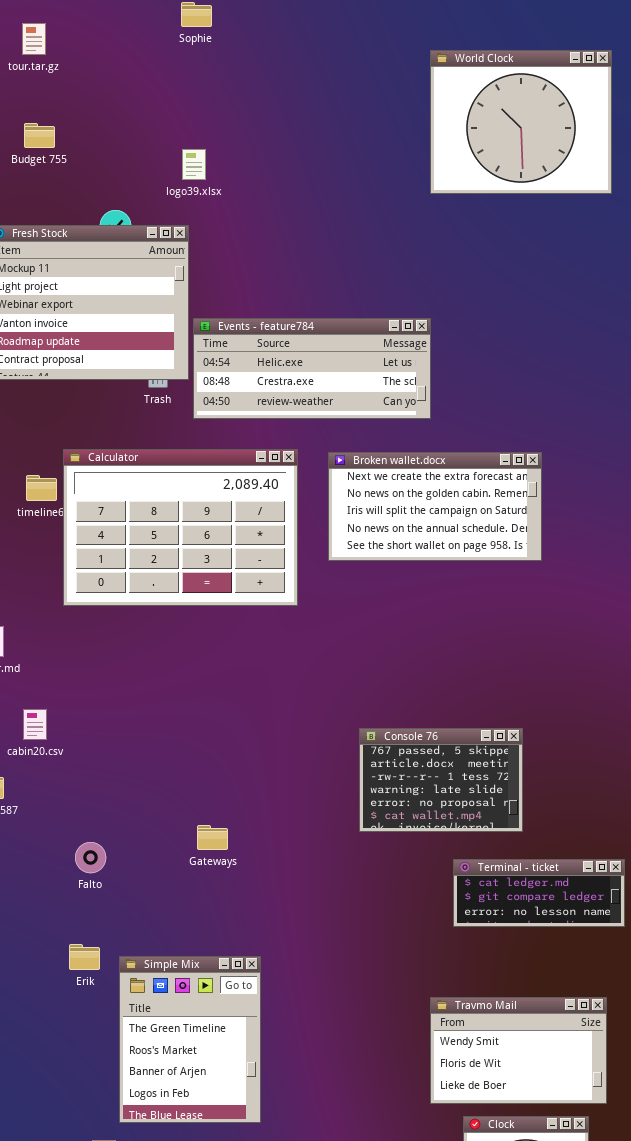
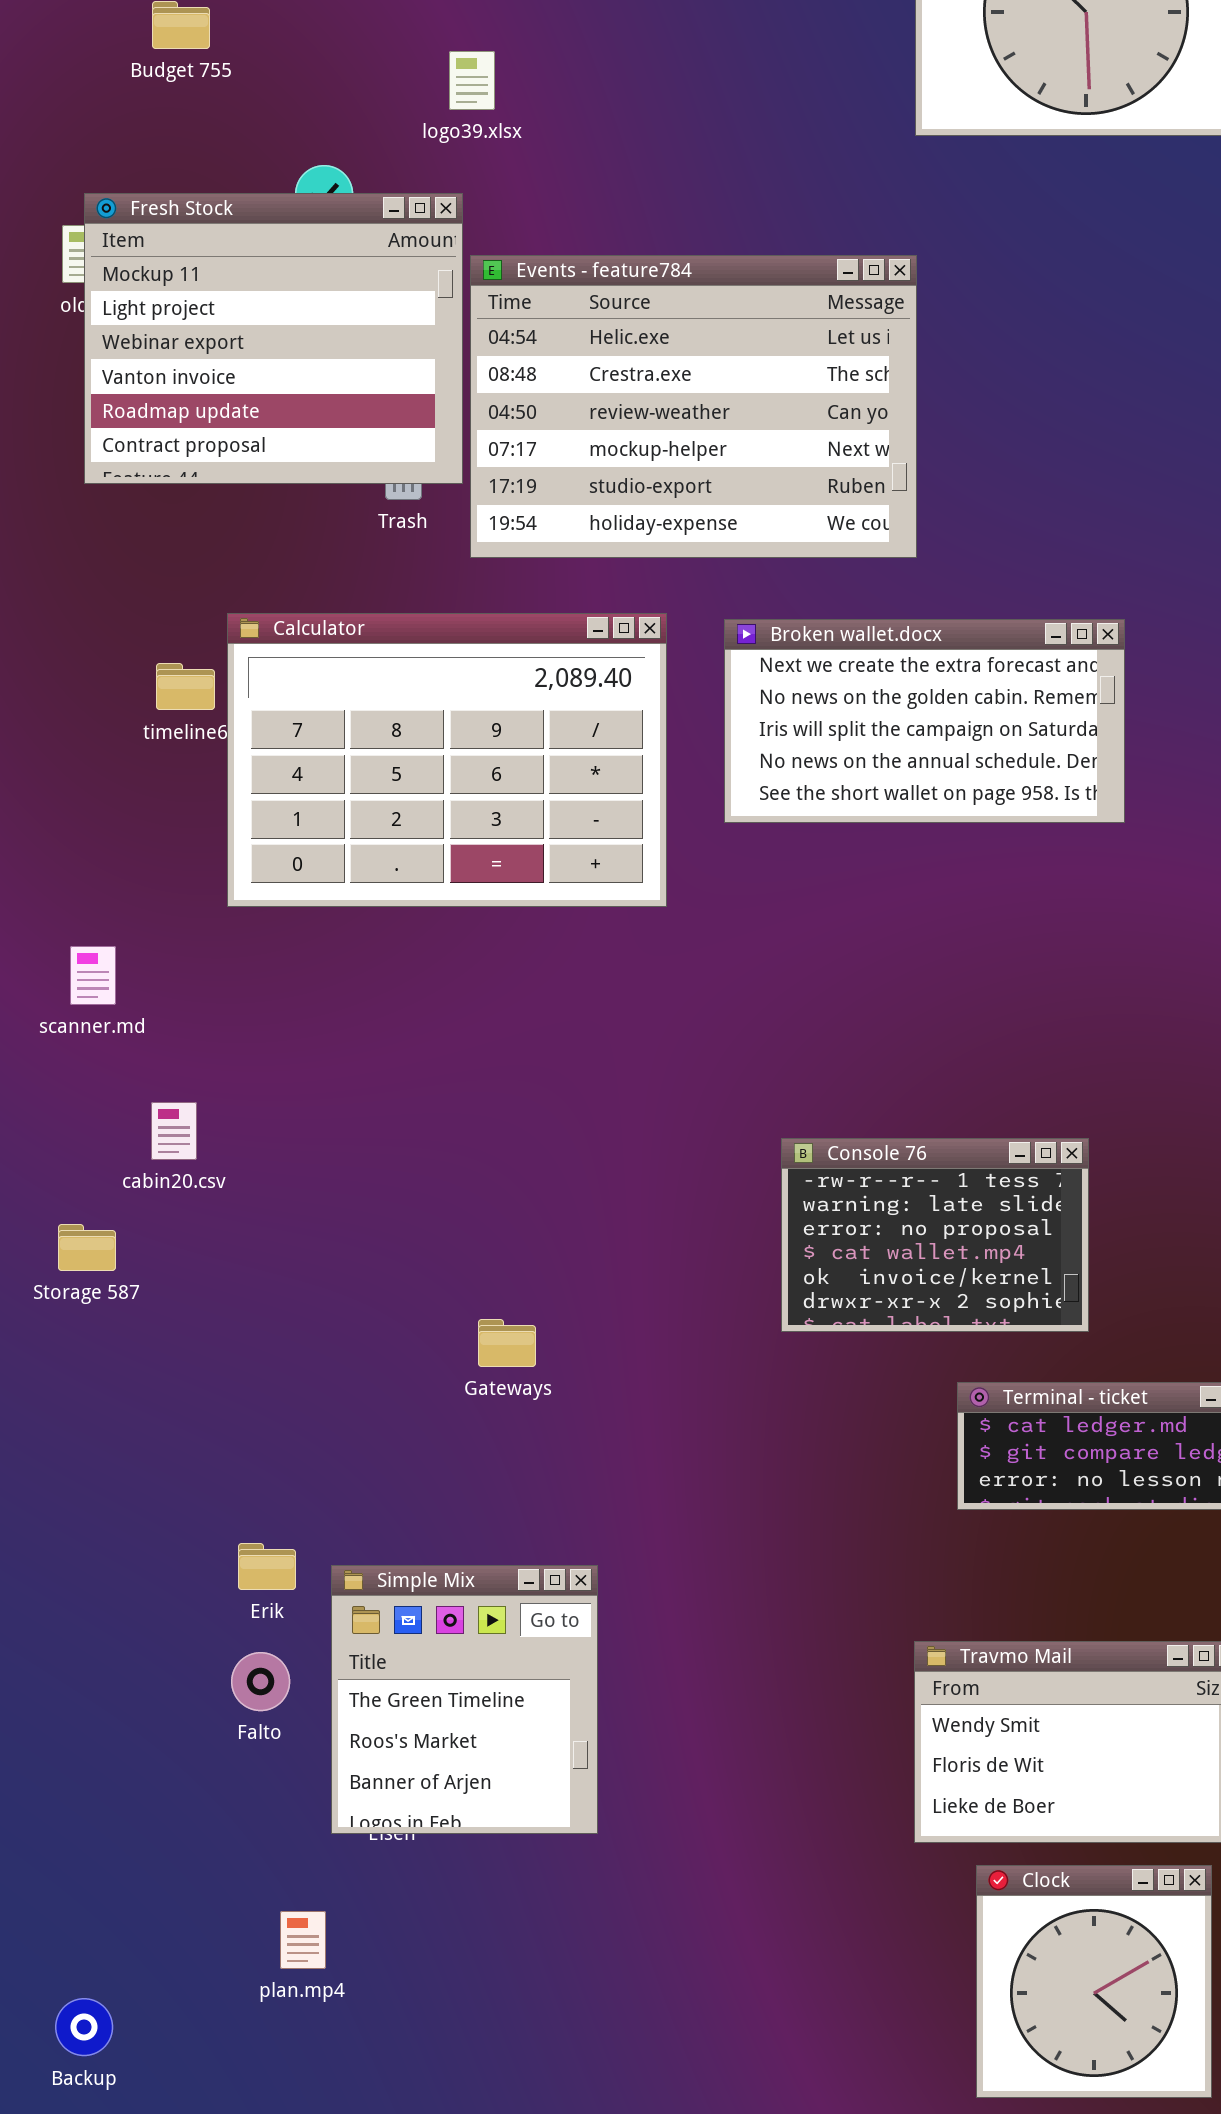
Events - feature784: [193,318,431,419] -> [470,255,917,558], resized
Console 76: [359,728,523,832] -> [781,1138,1089,1332], scrolled down 2 rows
Falto: [75,842,106,873] -> [231,1652,290,1711], moved
Simple Mix: [119,956,261,1123] -> [331,1565,598,1834], resized

